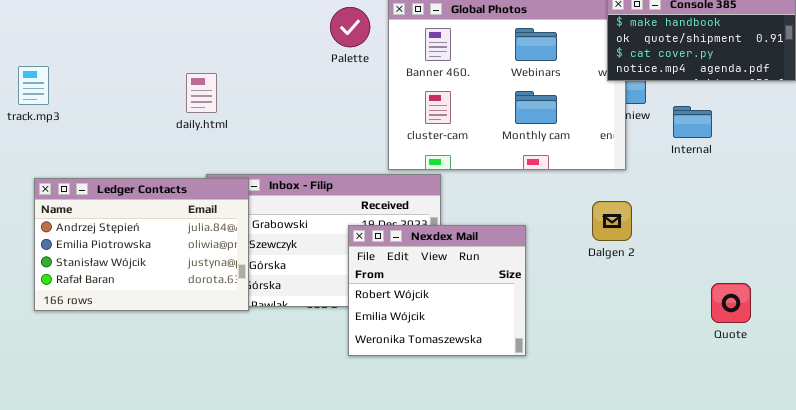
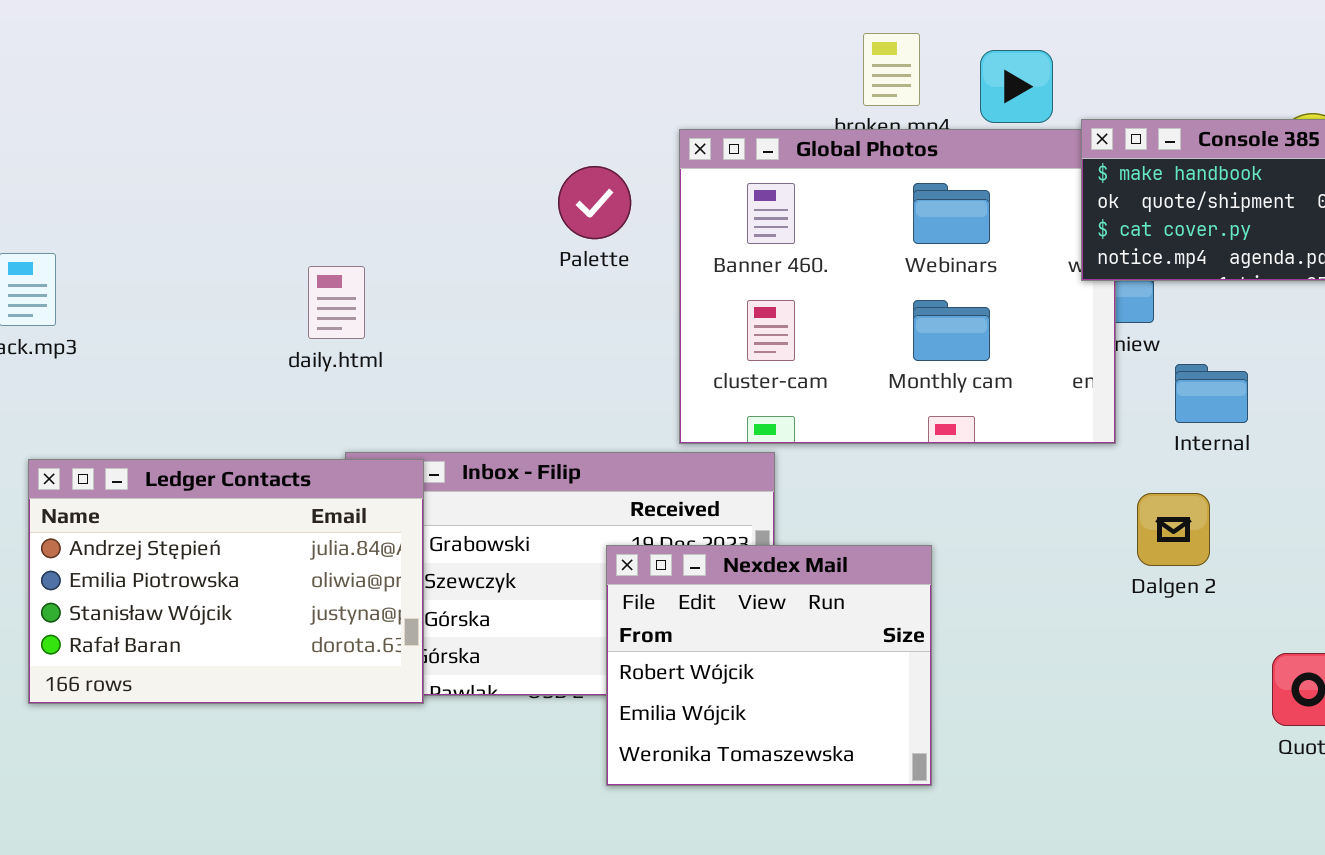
Palette: [330,7,370,47] -> [558,166,631,239], moved
Internal: [673,106,712,138] -> [1175,364,1248,423], moved
Dalgen 2: [592,201,632,241] -> [1137,493,1210,566], moved

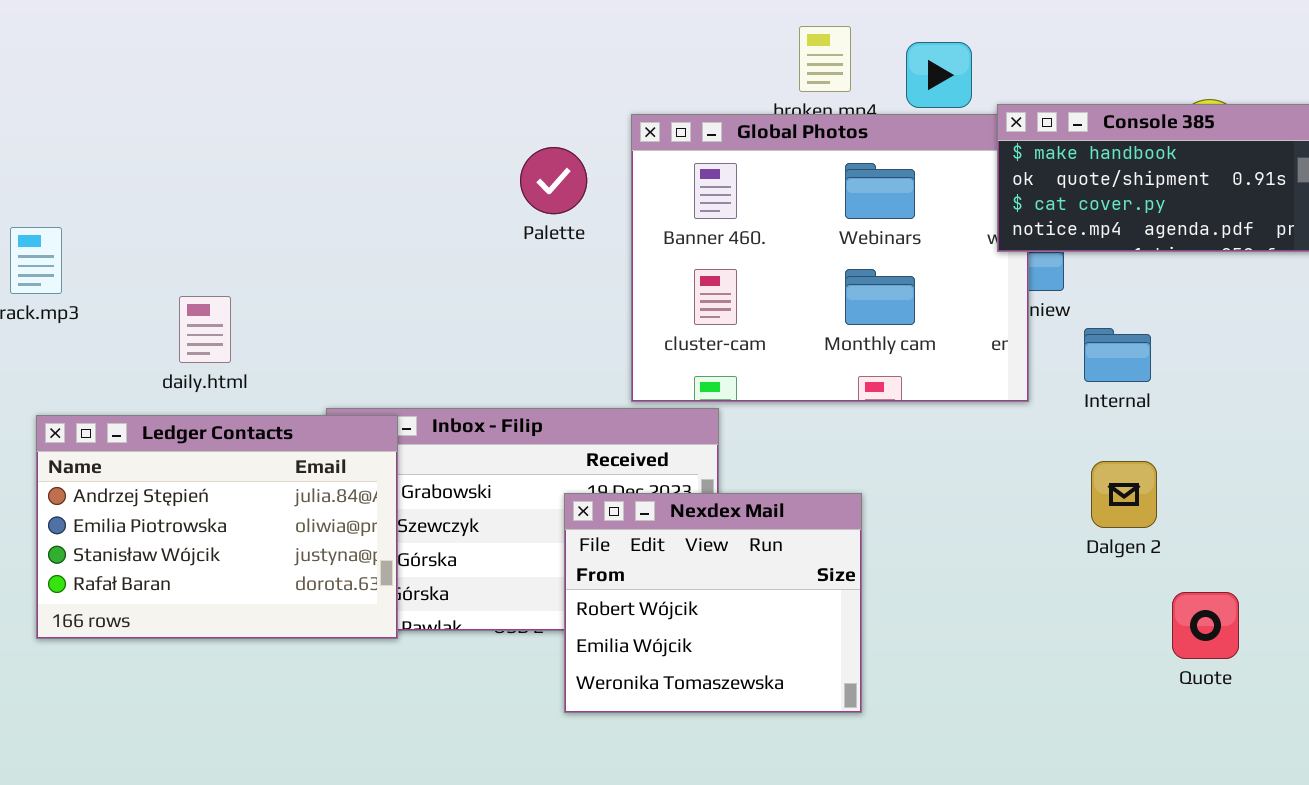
daily.html: [308,266,365,339] -> [179,296,231,363], moved
Dalgen 2: [1137,493,1210,566] -> [1091,461,1157,528], moved

